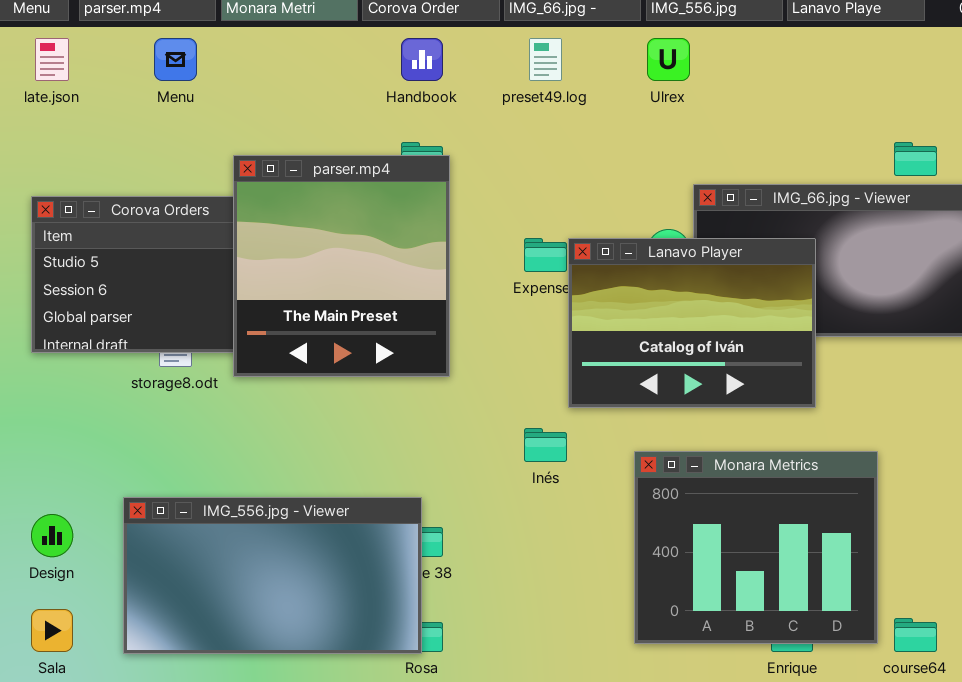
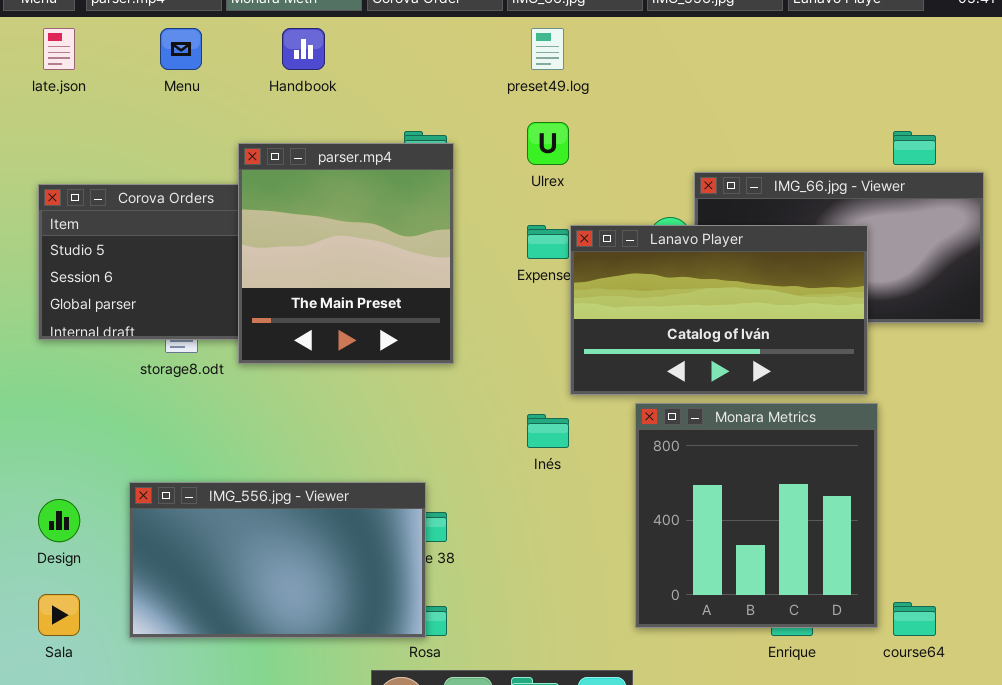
Handbook: [401,38,443,81] -> [282,28,325,70], moved
Ulrex: [647,38,690,81] -> [527,122,569,165], moved
Lanavo Player: [568,238,816,408] -> [570,225,868,395], resized
Monara Metrics: [634,451,878,644] -> [635,403,878,628], resized

